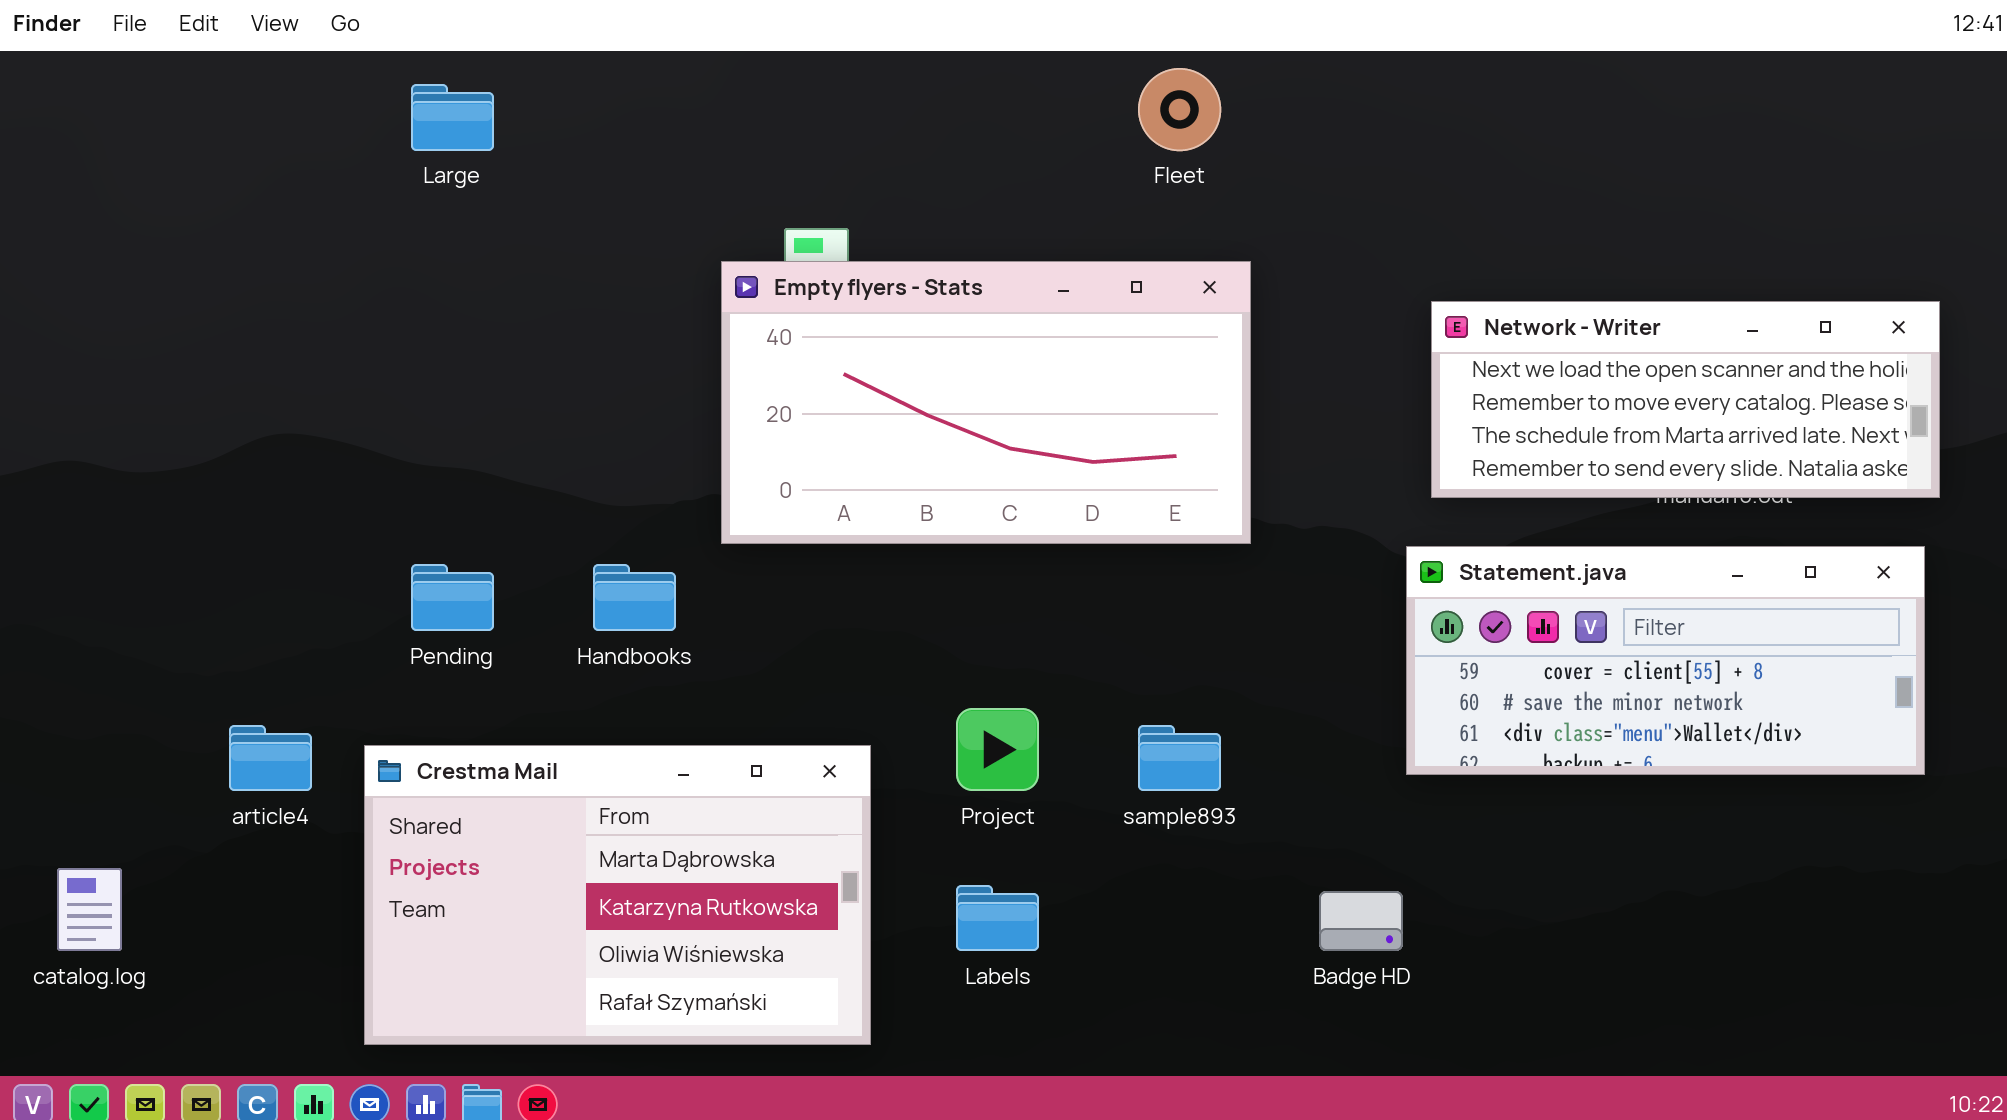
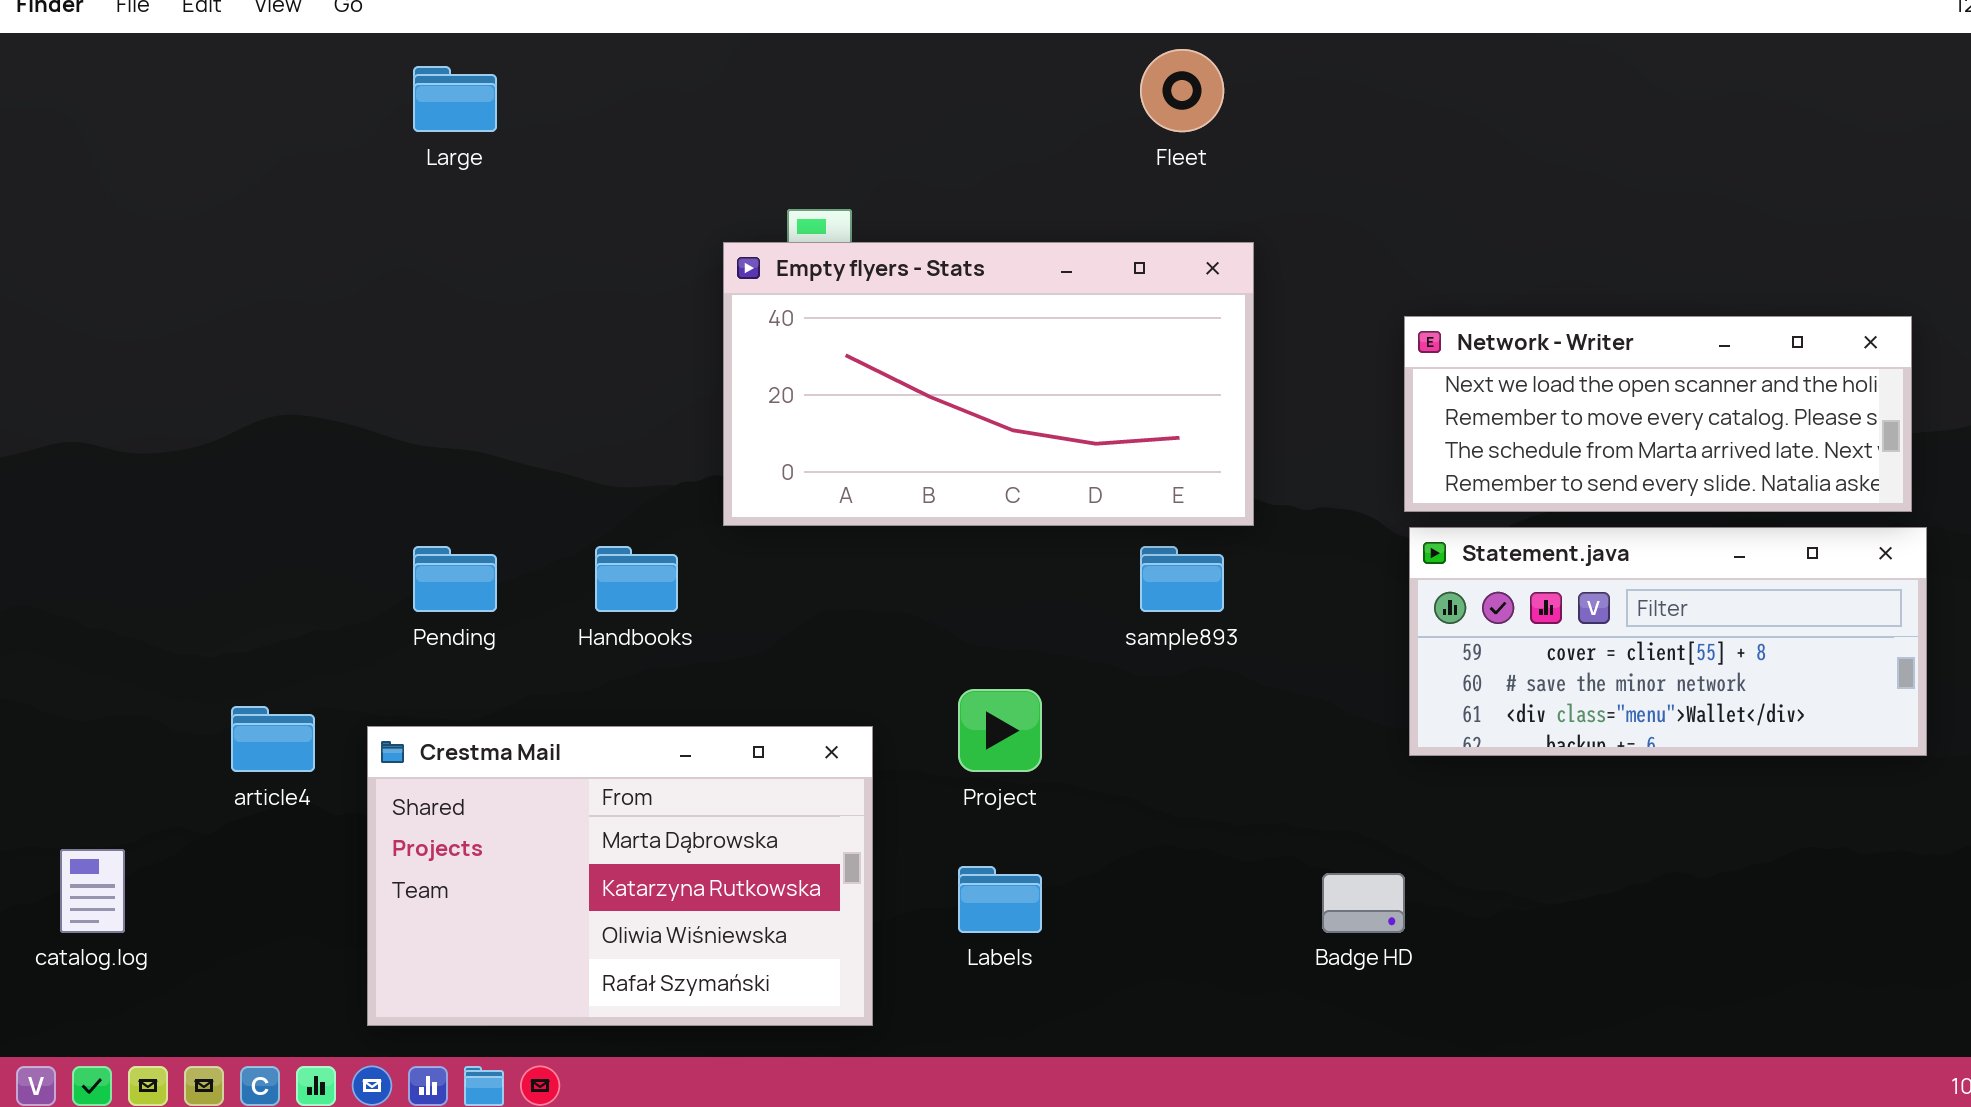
Network - Writer: [1431,301,1940,498] -> [1404,316,1912,512], moved
sample893: [1138,725,1221,791] -> [1140,546,1224,612], moved

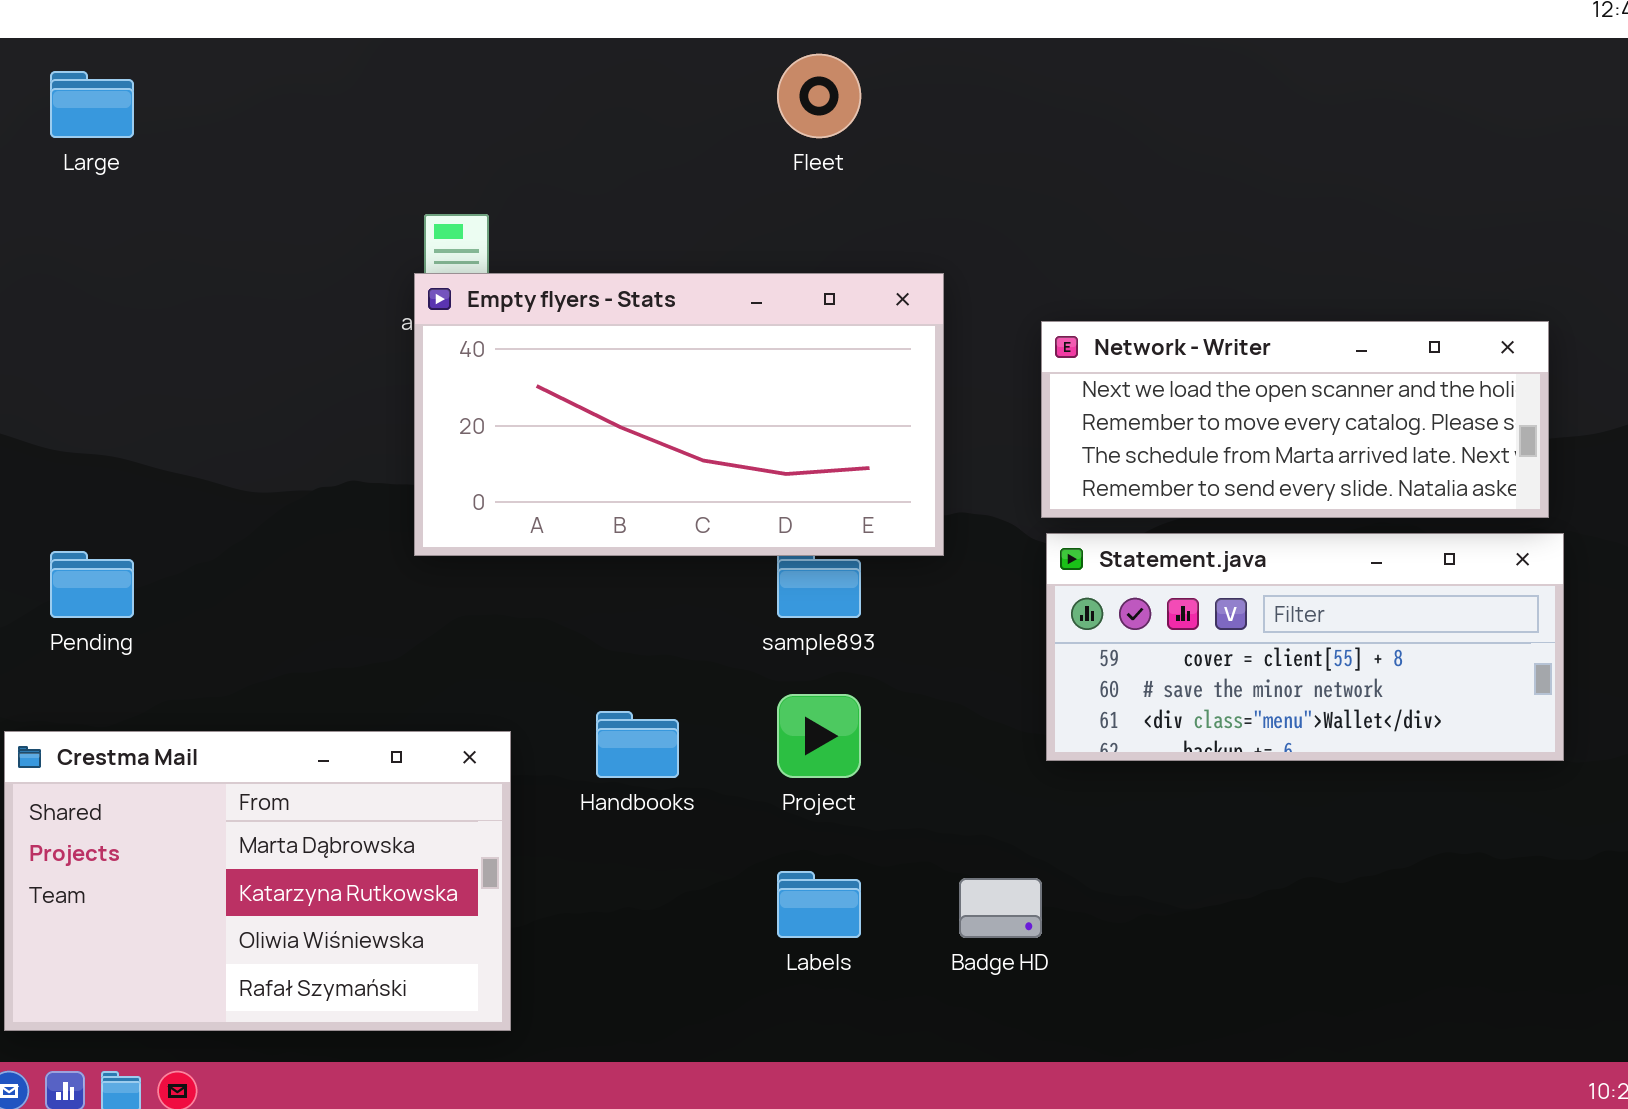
Empty flyers - Stats: [723,242,1254,526] -> [414,273,944,556], moved
Handbooks: [595,546,678,612] -> [596,711,679,778], moved
Project: [958,689,1042,772] -> [777,694,861,778], moved
Labels: [958,866,1042,933] -> [777,871,861,938], moved

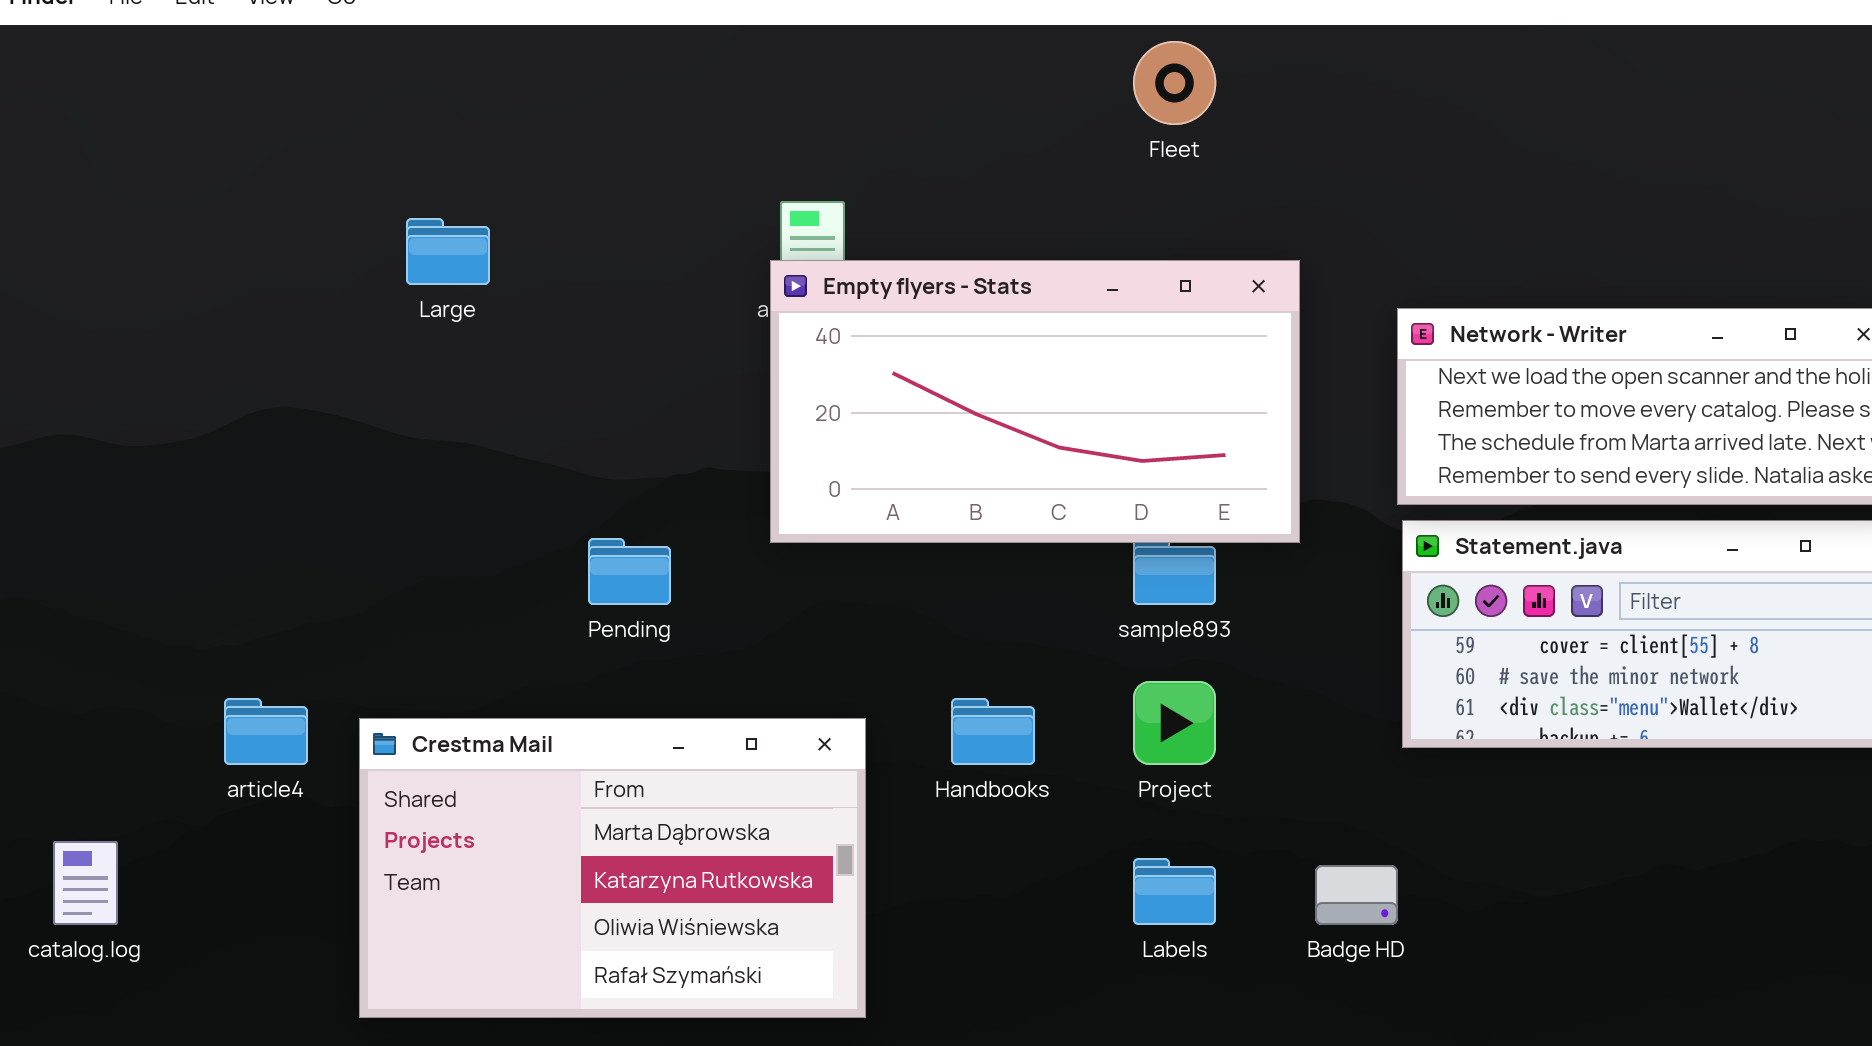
Large: [50,71,134,138] -> [406,218,490,285], moved
Pending: [50,551,134,618] -> [588,538,671,605], moved

